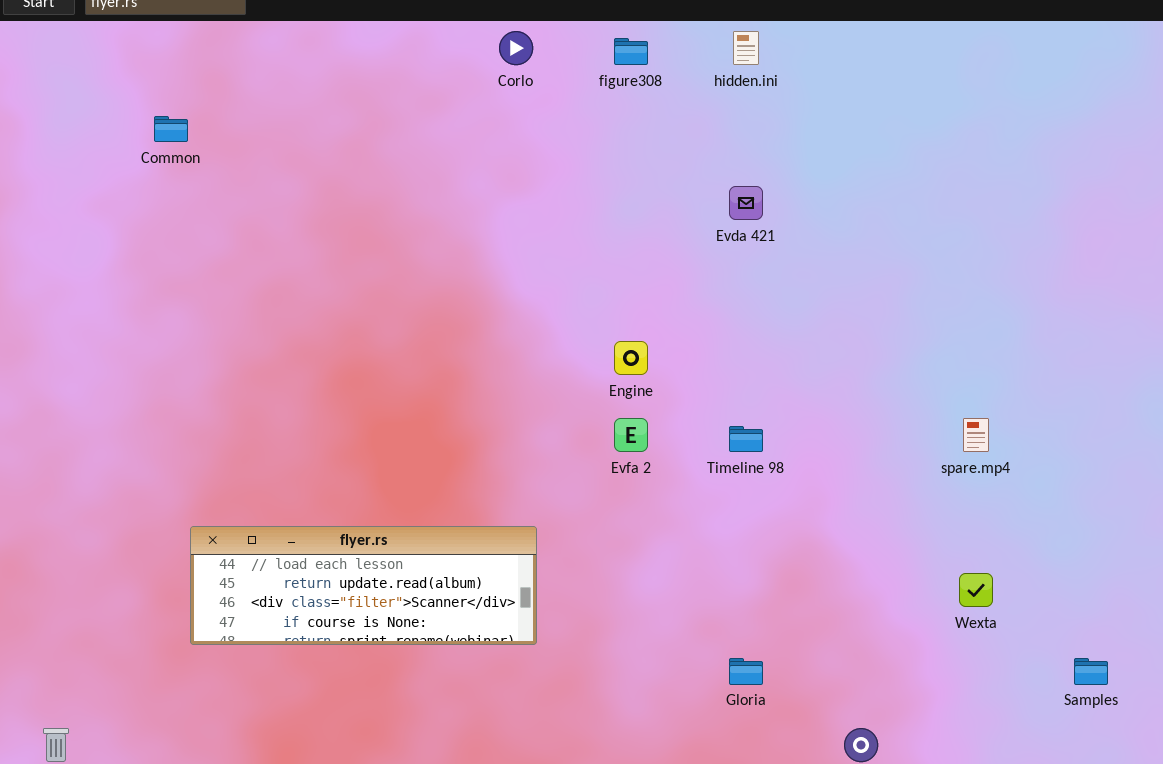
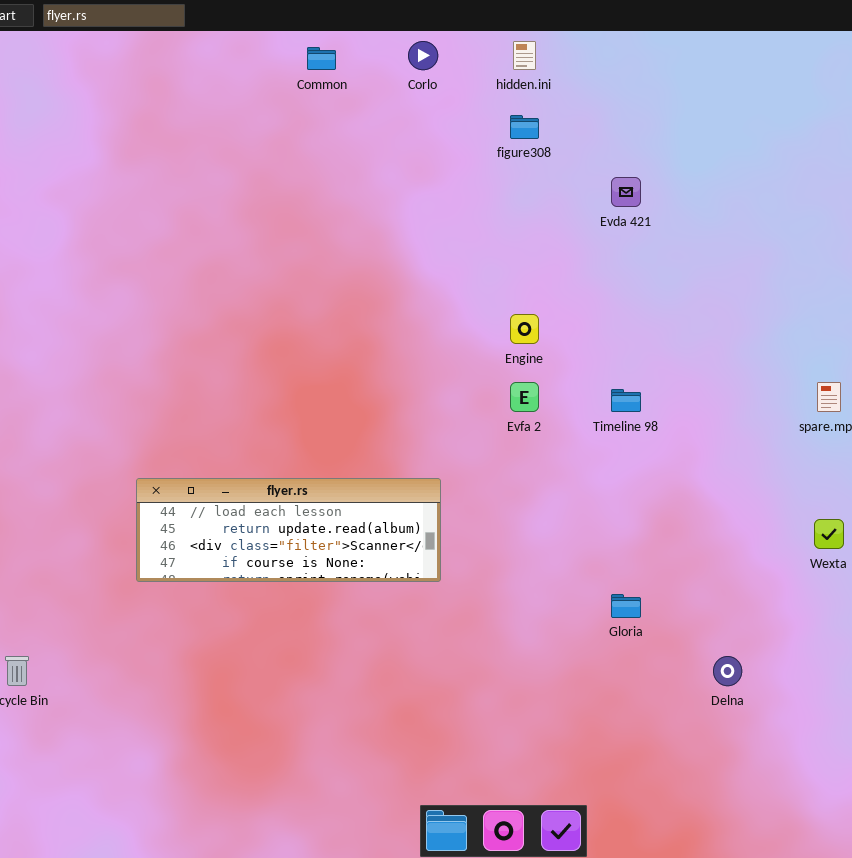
hidden.ini: [733,31,759,65] -> [513,41,536,70], moved
figure308: [614,38,648,65] -> [510,115,539,139], moved
Common: [154,116,188,142] -> [307,47,336,70], moved

